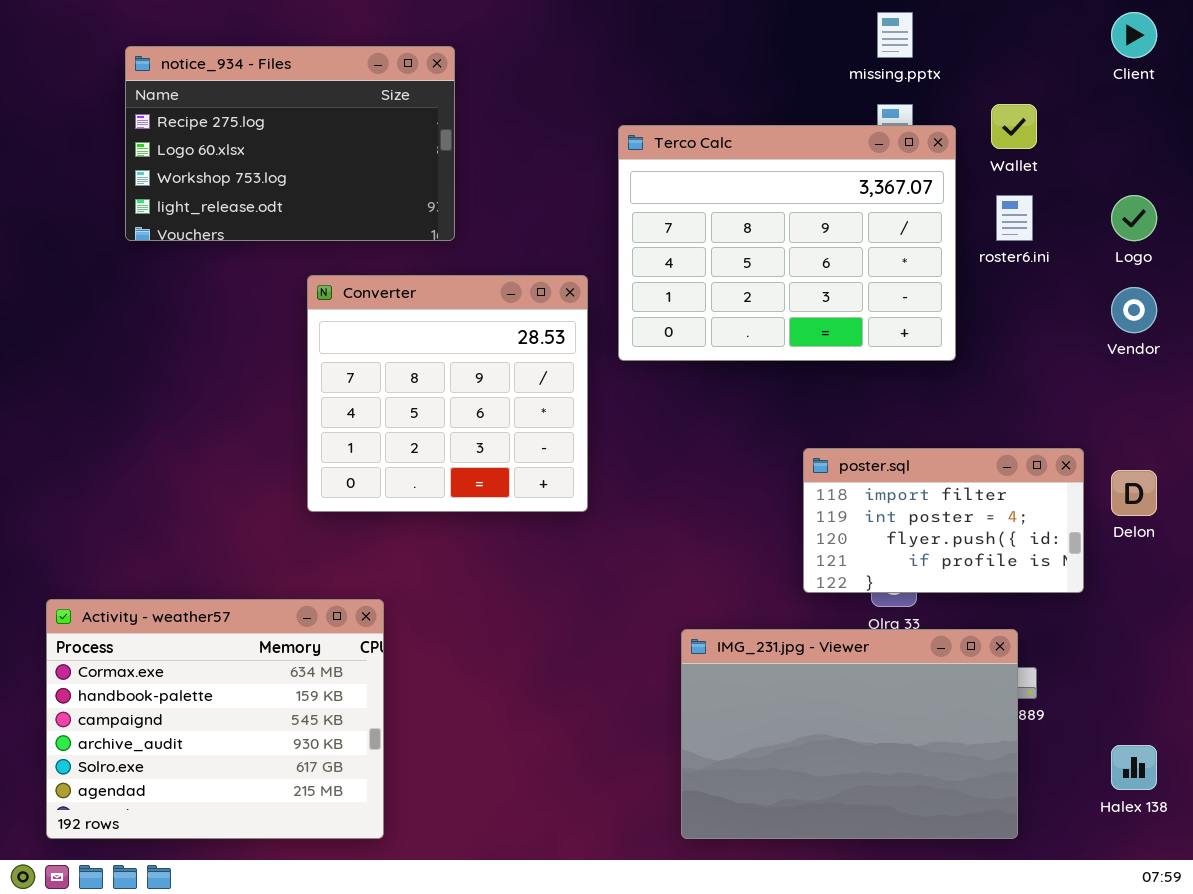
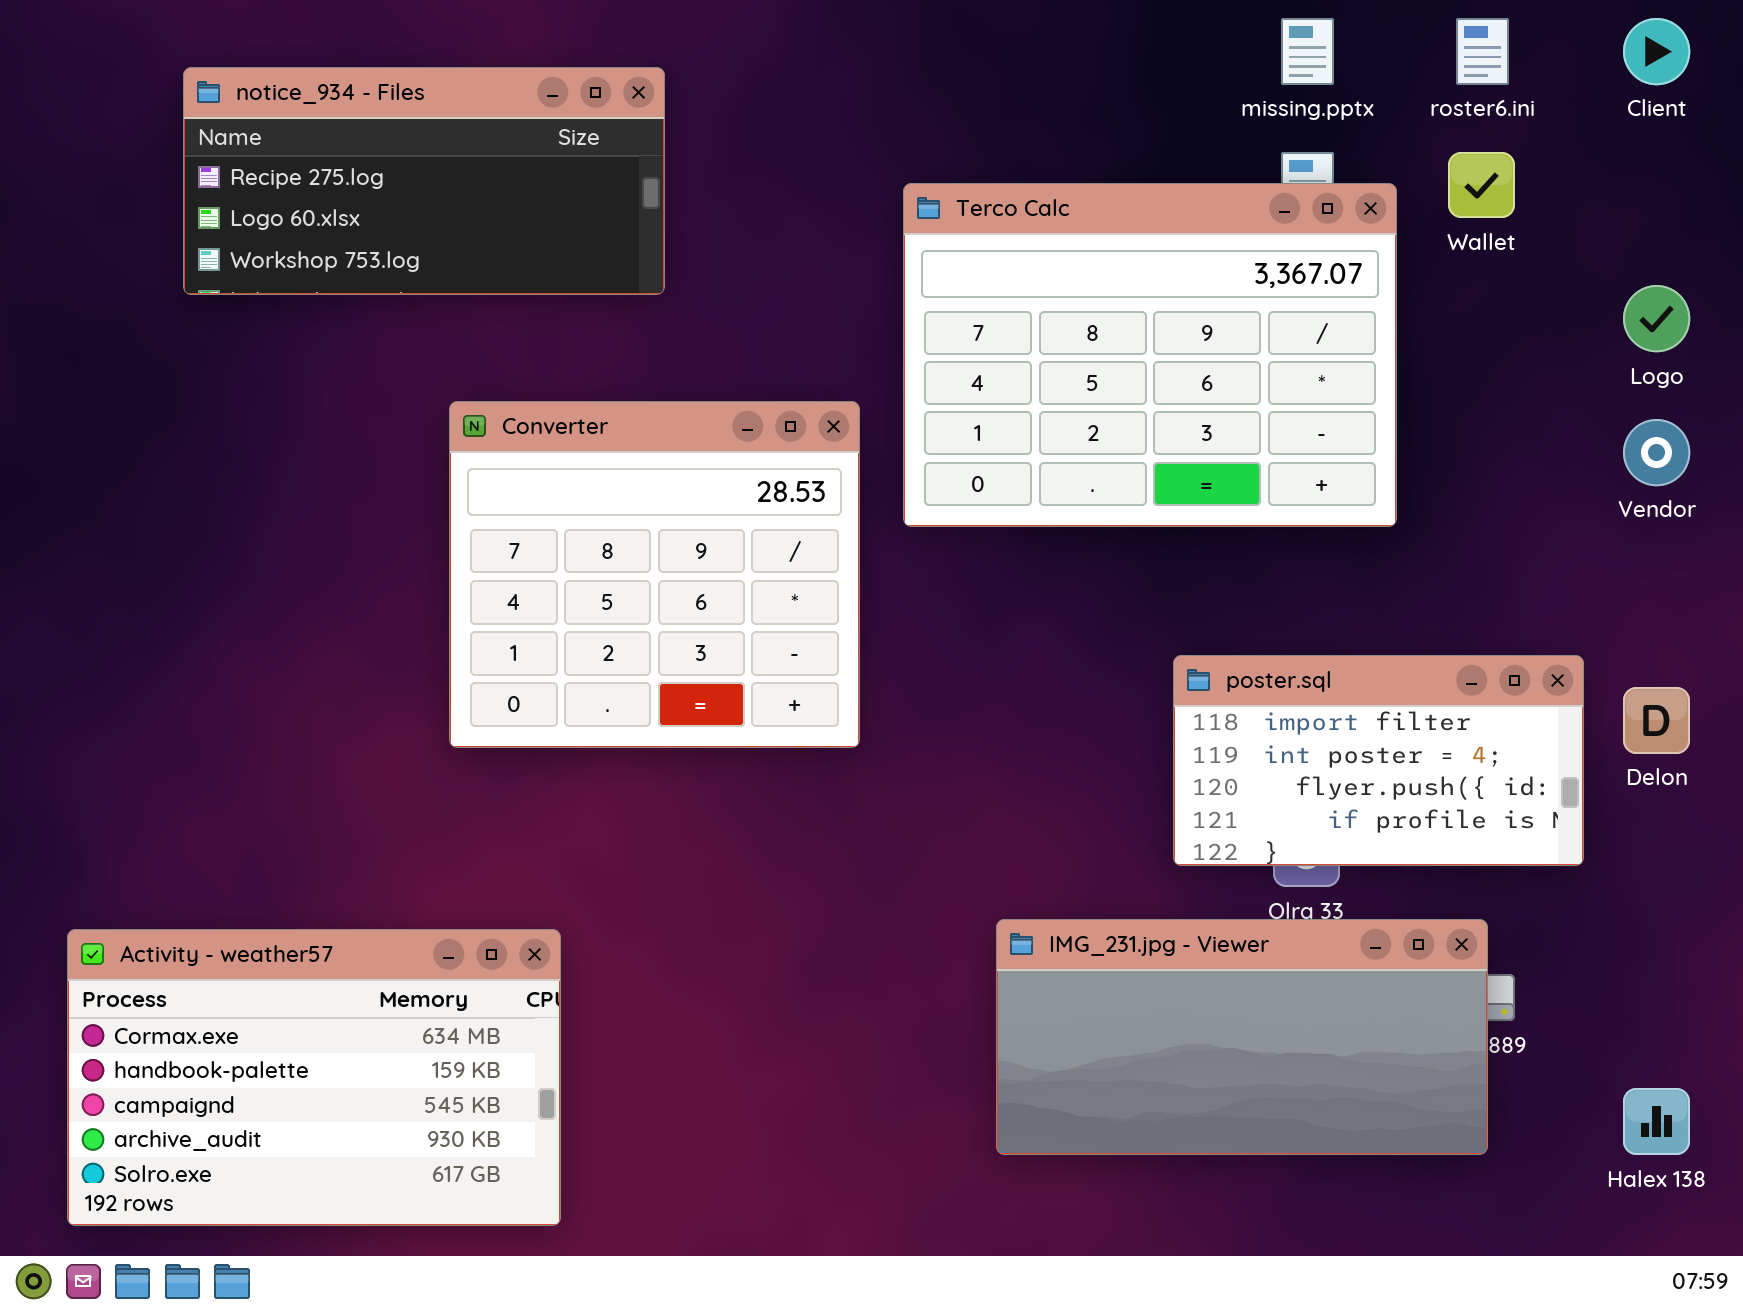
notice_934 - Files: [125,46,455,241] -> [183,67,665,295], resized
roster6.ini: [996,195,1033,241] -> [1456,18,1509,85], moved
Activity - weather57: [46,599,384,839] -> [67,929,561,1226], resized
IMG_231.jpg - Viewer: [681,629,1018,839] -> [996,919,1488,1155], resized

